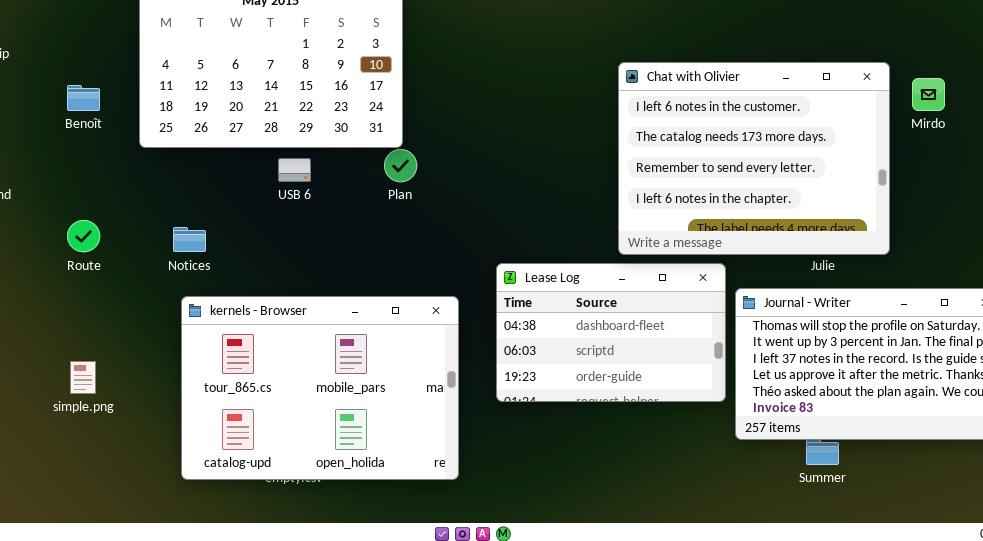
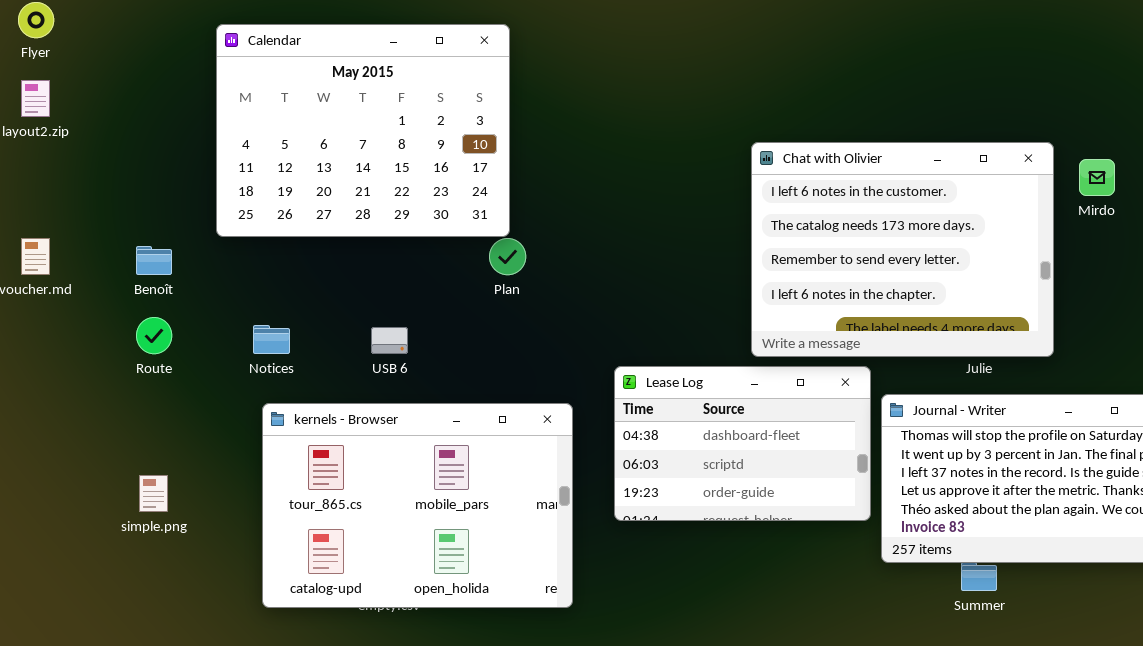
Benoît: [67,85,100,111] -> [136,246,172,275], moved
USB 6: [278,158,311,182] -> [371,327,408,354], moved

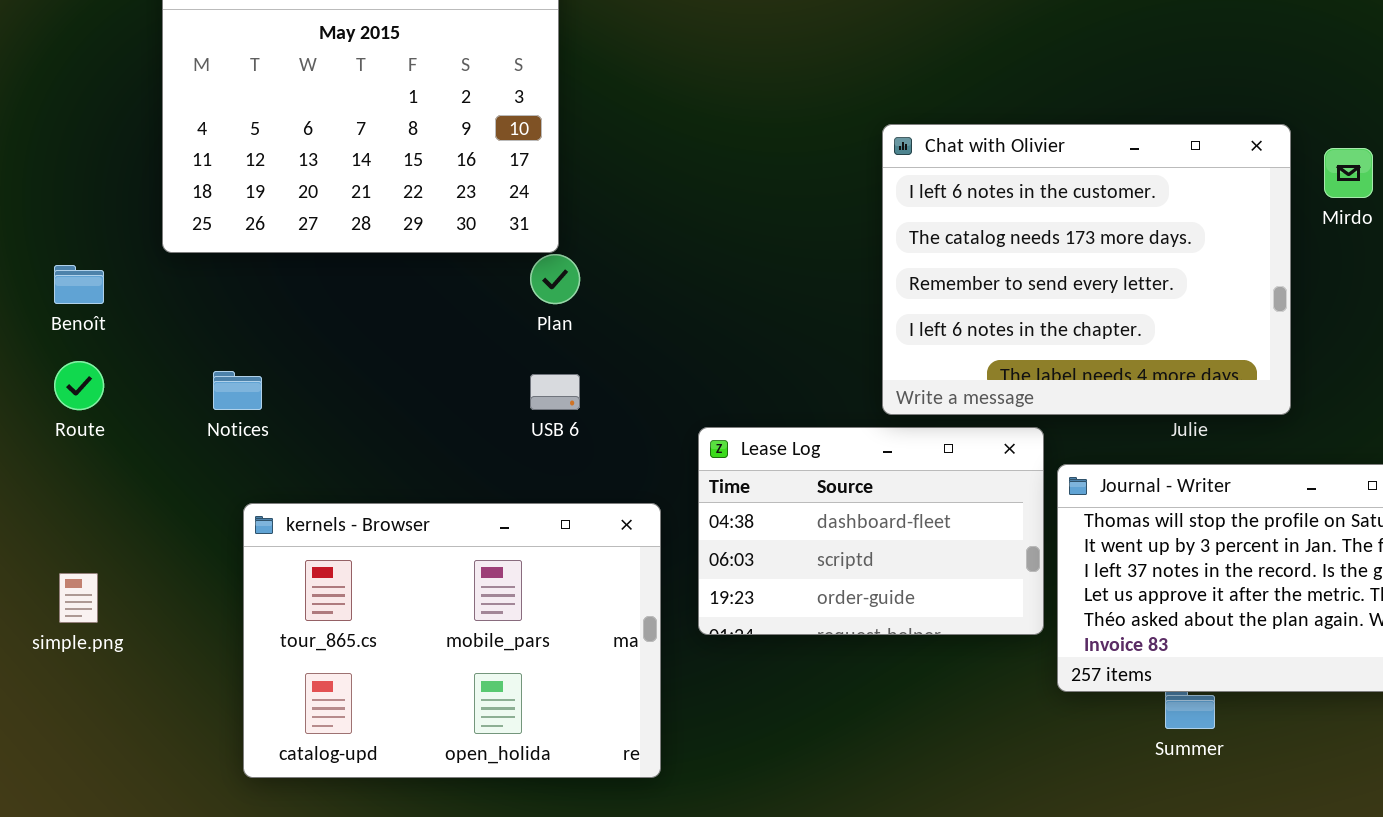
USB 6: [371,327,408,354] -> [530,374,580,410], moved
kernels - Browser: [262,403,573,608] -> [243,503,661,778], moved

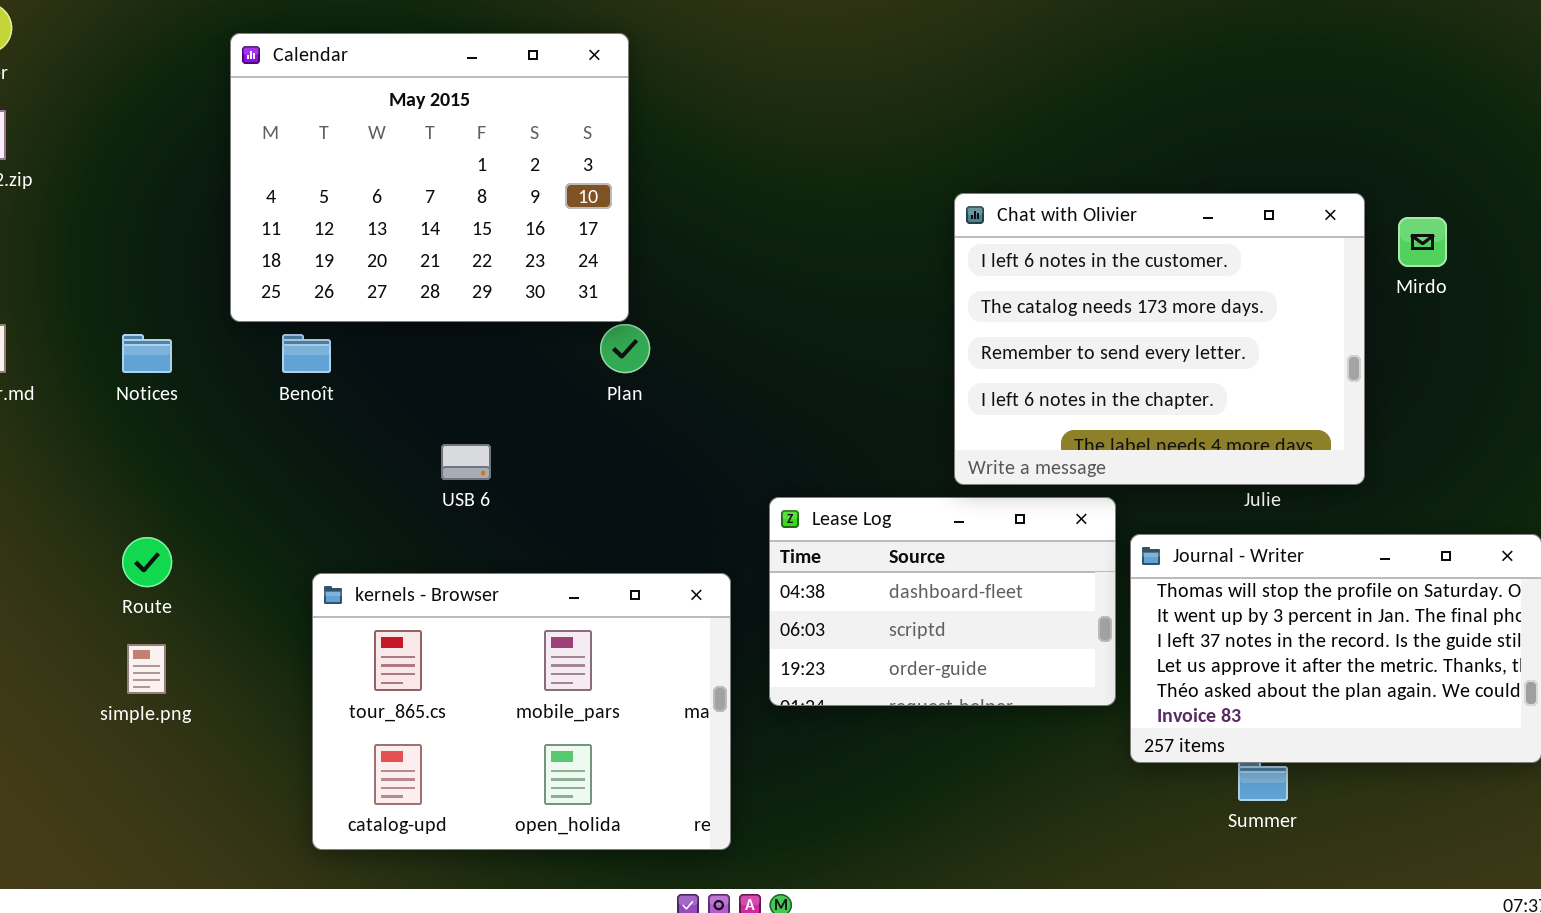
Benoît: [54,265,104,304] -> [282,334,331,373], moved
Route: [54,361,104,410] -> [122,537,172,587], moved
Notices: [213,371,262,410] -> [122,334,172,373], moved
USB 6: [530,374,580,410] -> [441,444,491,480], moved

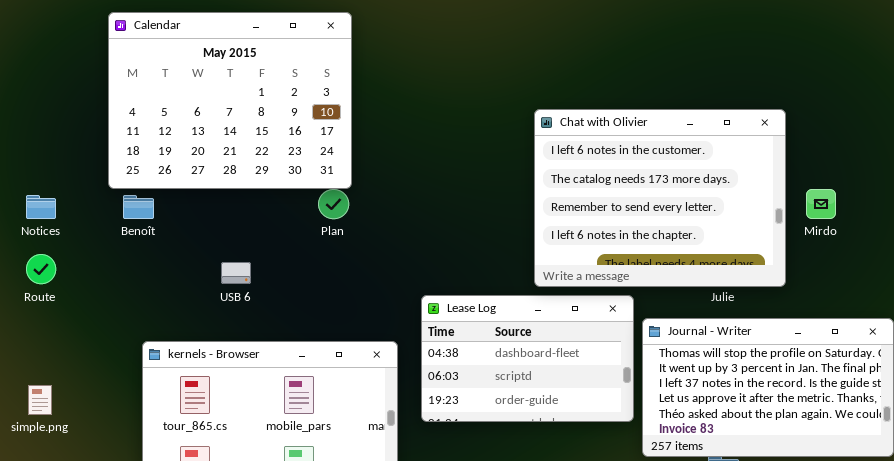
Calendar: [230,33,629,322] -> [108,12,352,189], moved
Mirdo: [1398,217,1447,267] -> [806,189,836,219], moved
Route: [122,537,172,587] -> [26,254,56,284], moved

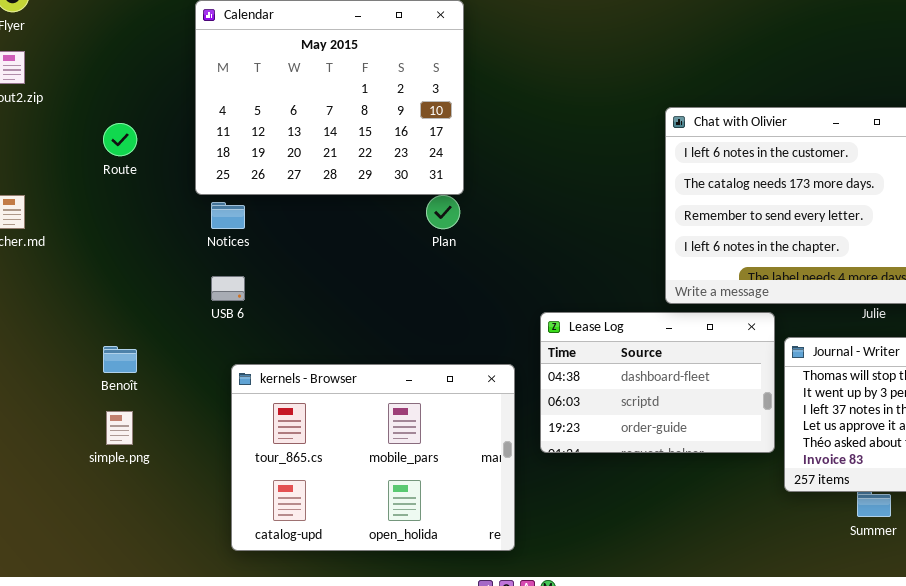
Notices: [26,195,56,219] -> [211,202,245,229], moved
Benoît: [123,195,154,219] -> [103,346,137,373], moved
Route: [26,254,56,284] -> [103,123,137,156], moved
USB 6: [221,262,251,284] -> [211,276,245,301], moved

